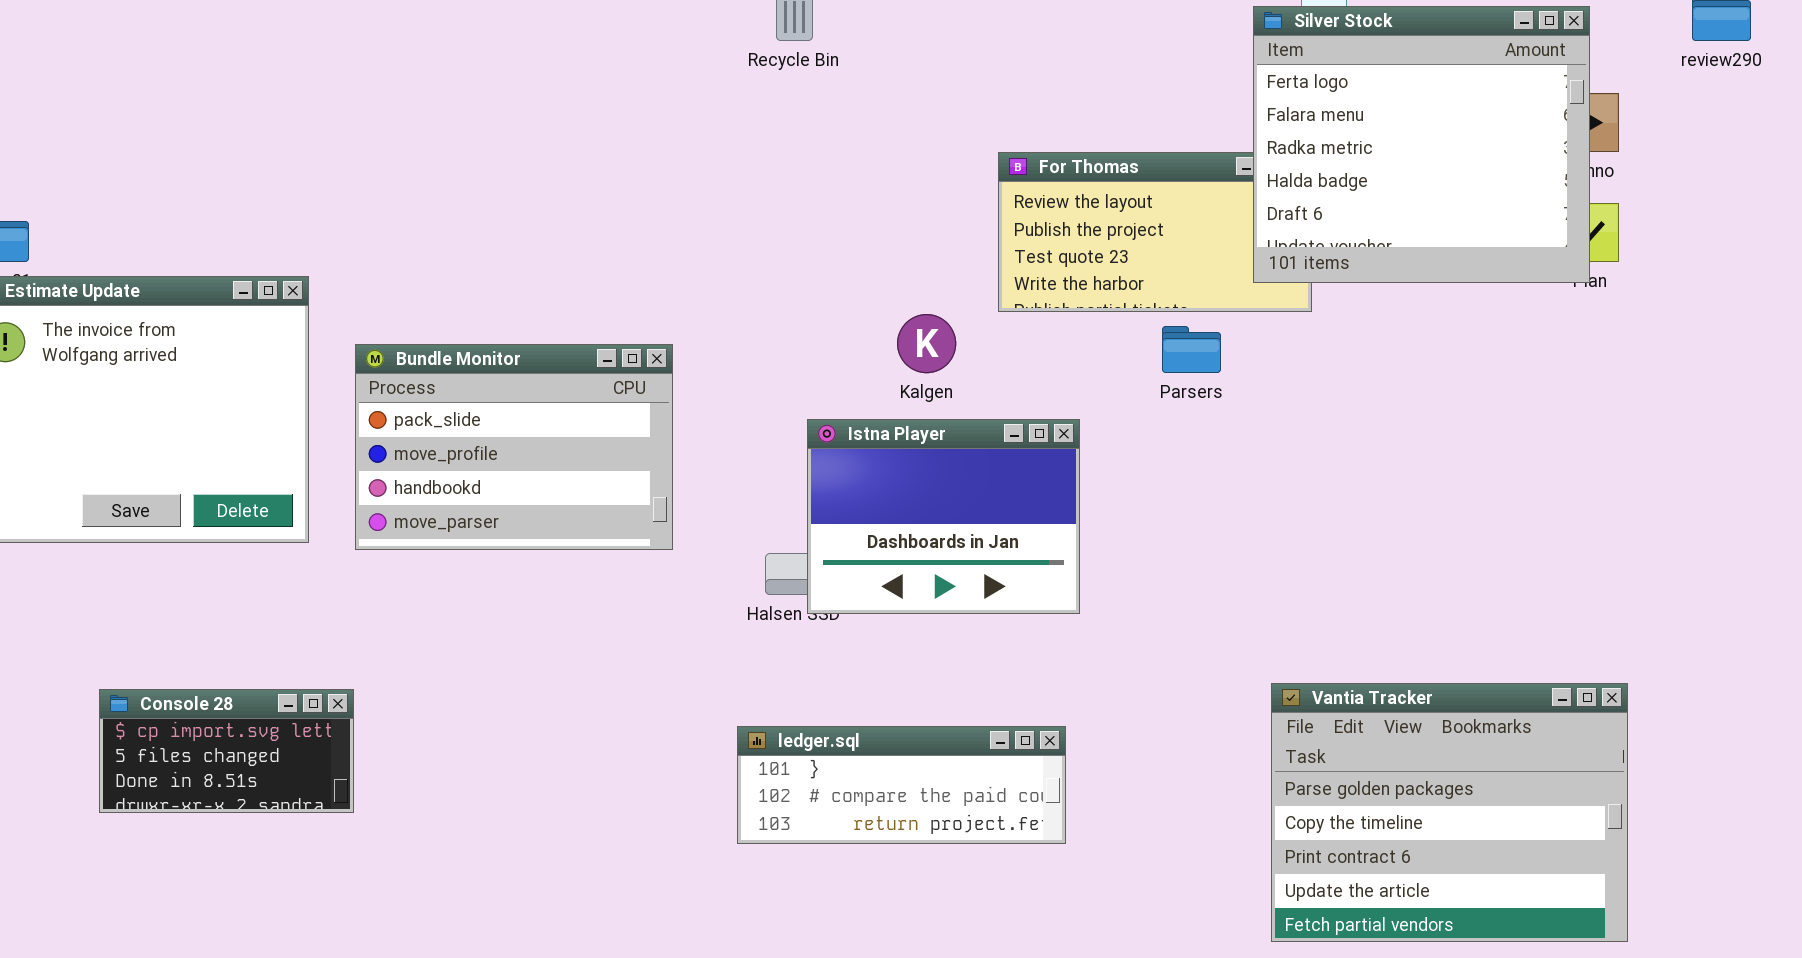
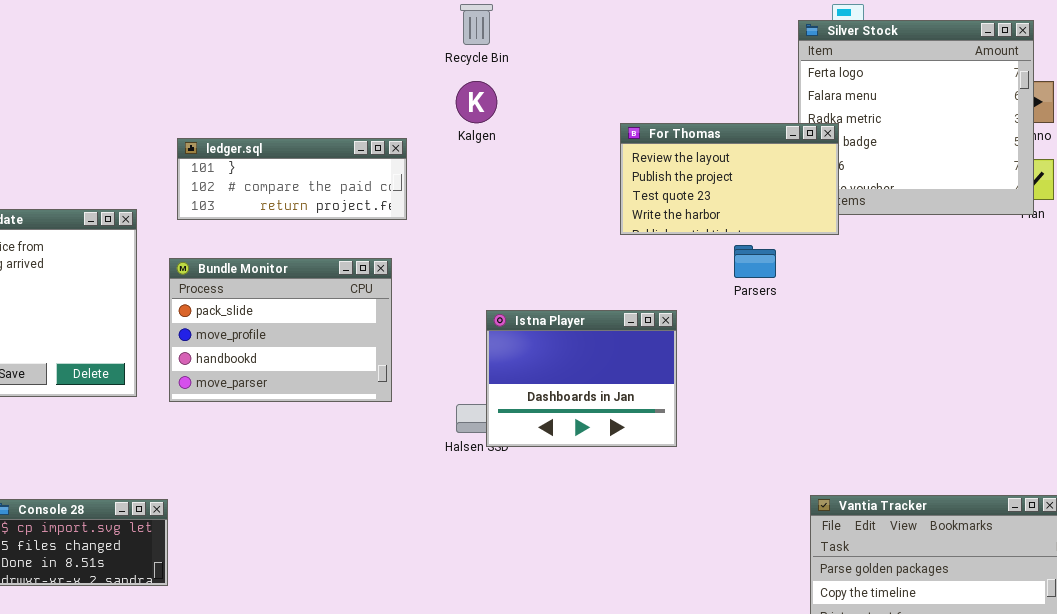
For Thomas: [998,152,1312,312] -> [620,123,839,235], raised
Kalgen: [897,314,956,373] -> [456,81,497,123], moved
ledger.sql: [737,726,1066,844] -> [177,138,407,220], moved

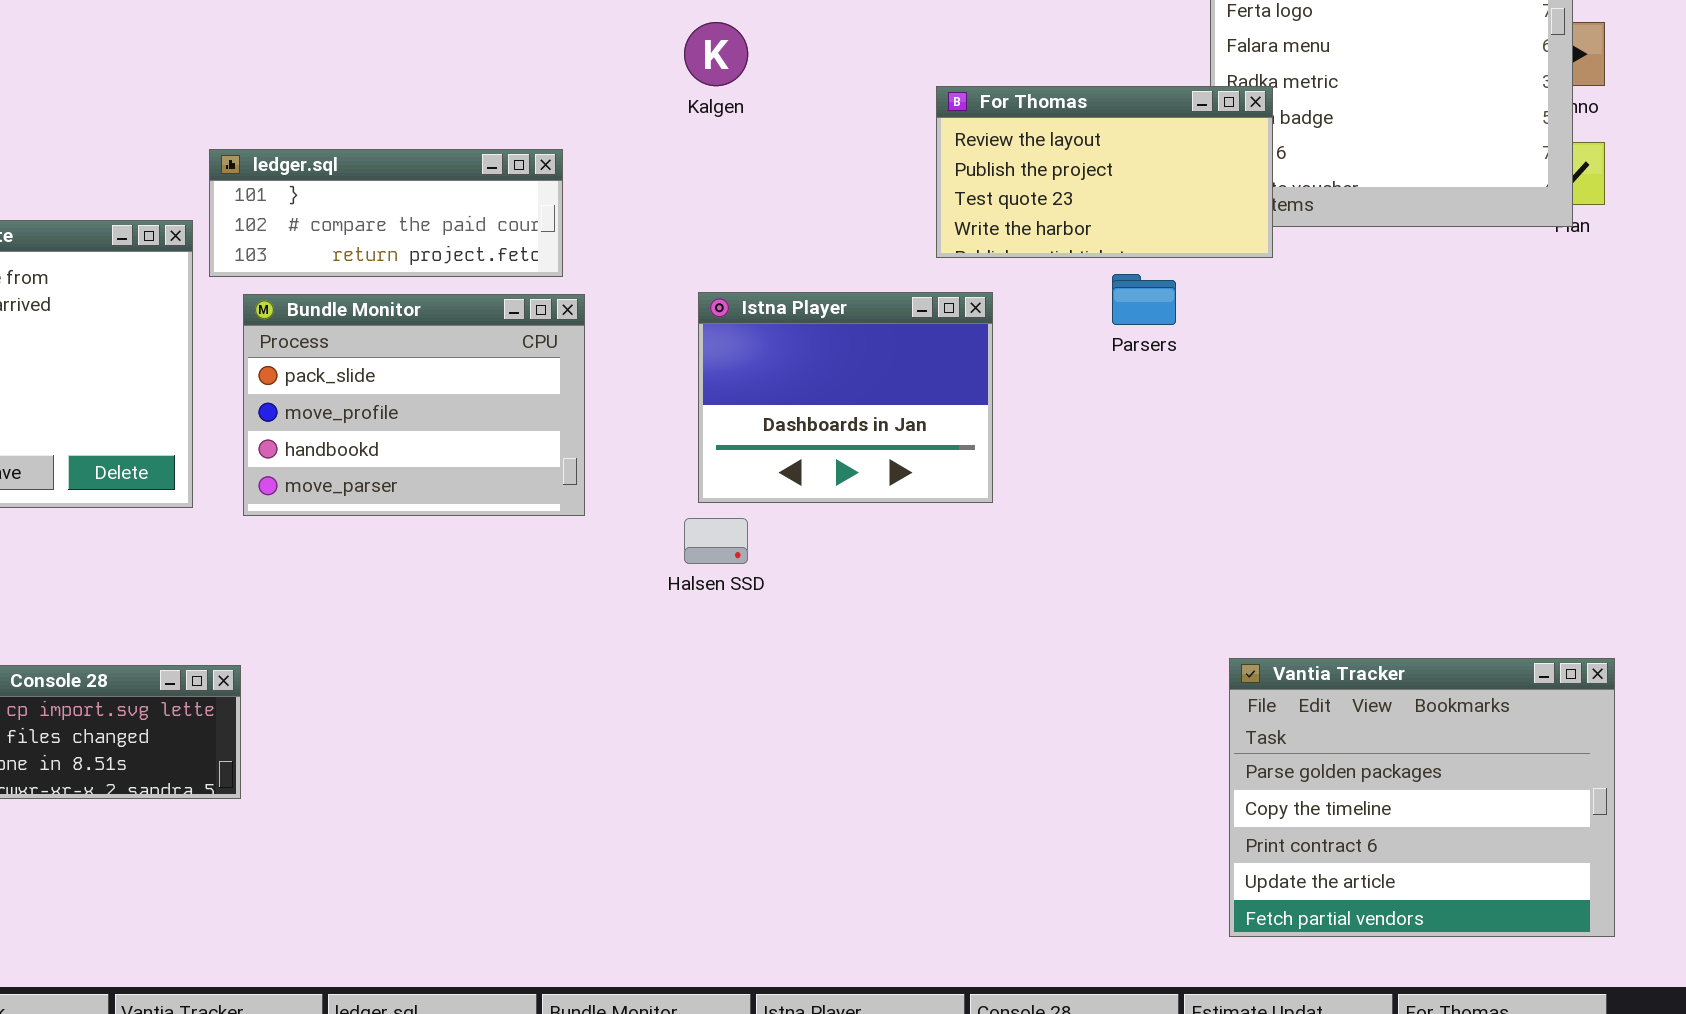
ledger.sql: [177,138,407,220] -> [209,149,563,277], moved
Istna Player: [486,310,677,447] -> [698,292,993,503], moved

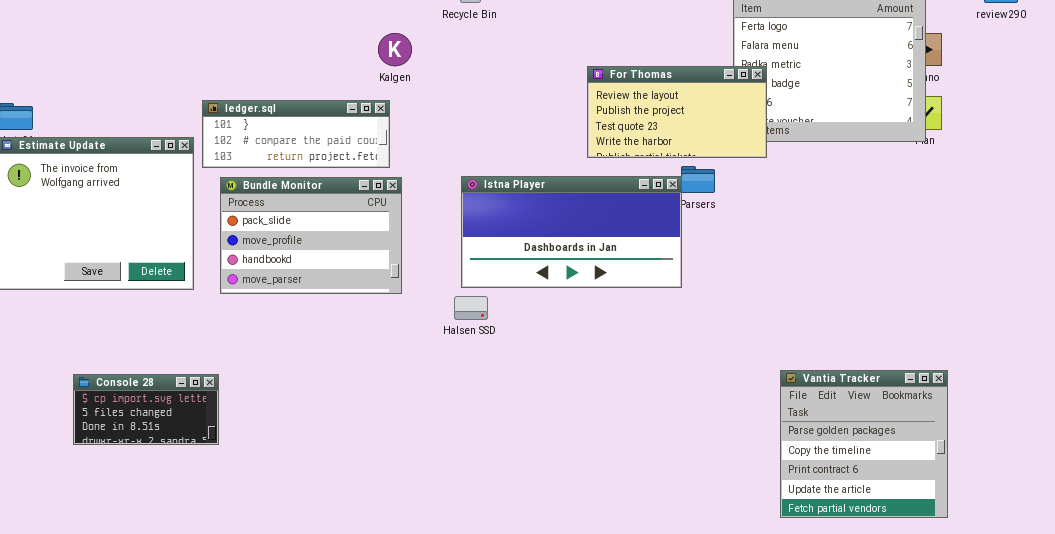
Kalgen: [684,22,748,86] -> [378,33,412,66], moved
Istna Player: [698,292,993,503] -> [461,176,682,288], resized
Vantia Tracker: [1229,658,1615,937] -> [780,370,948,518], resized

